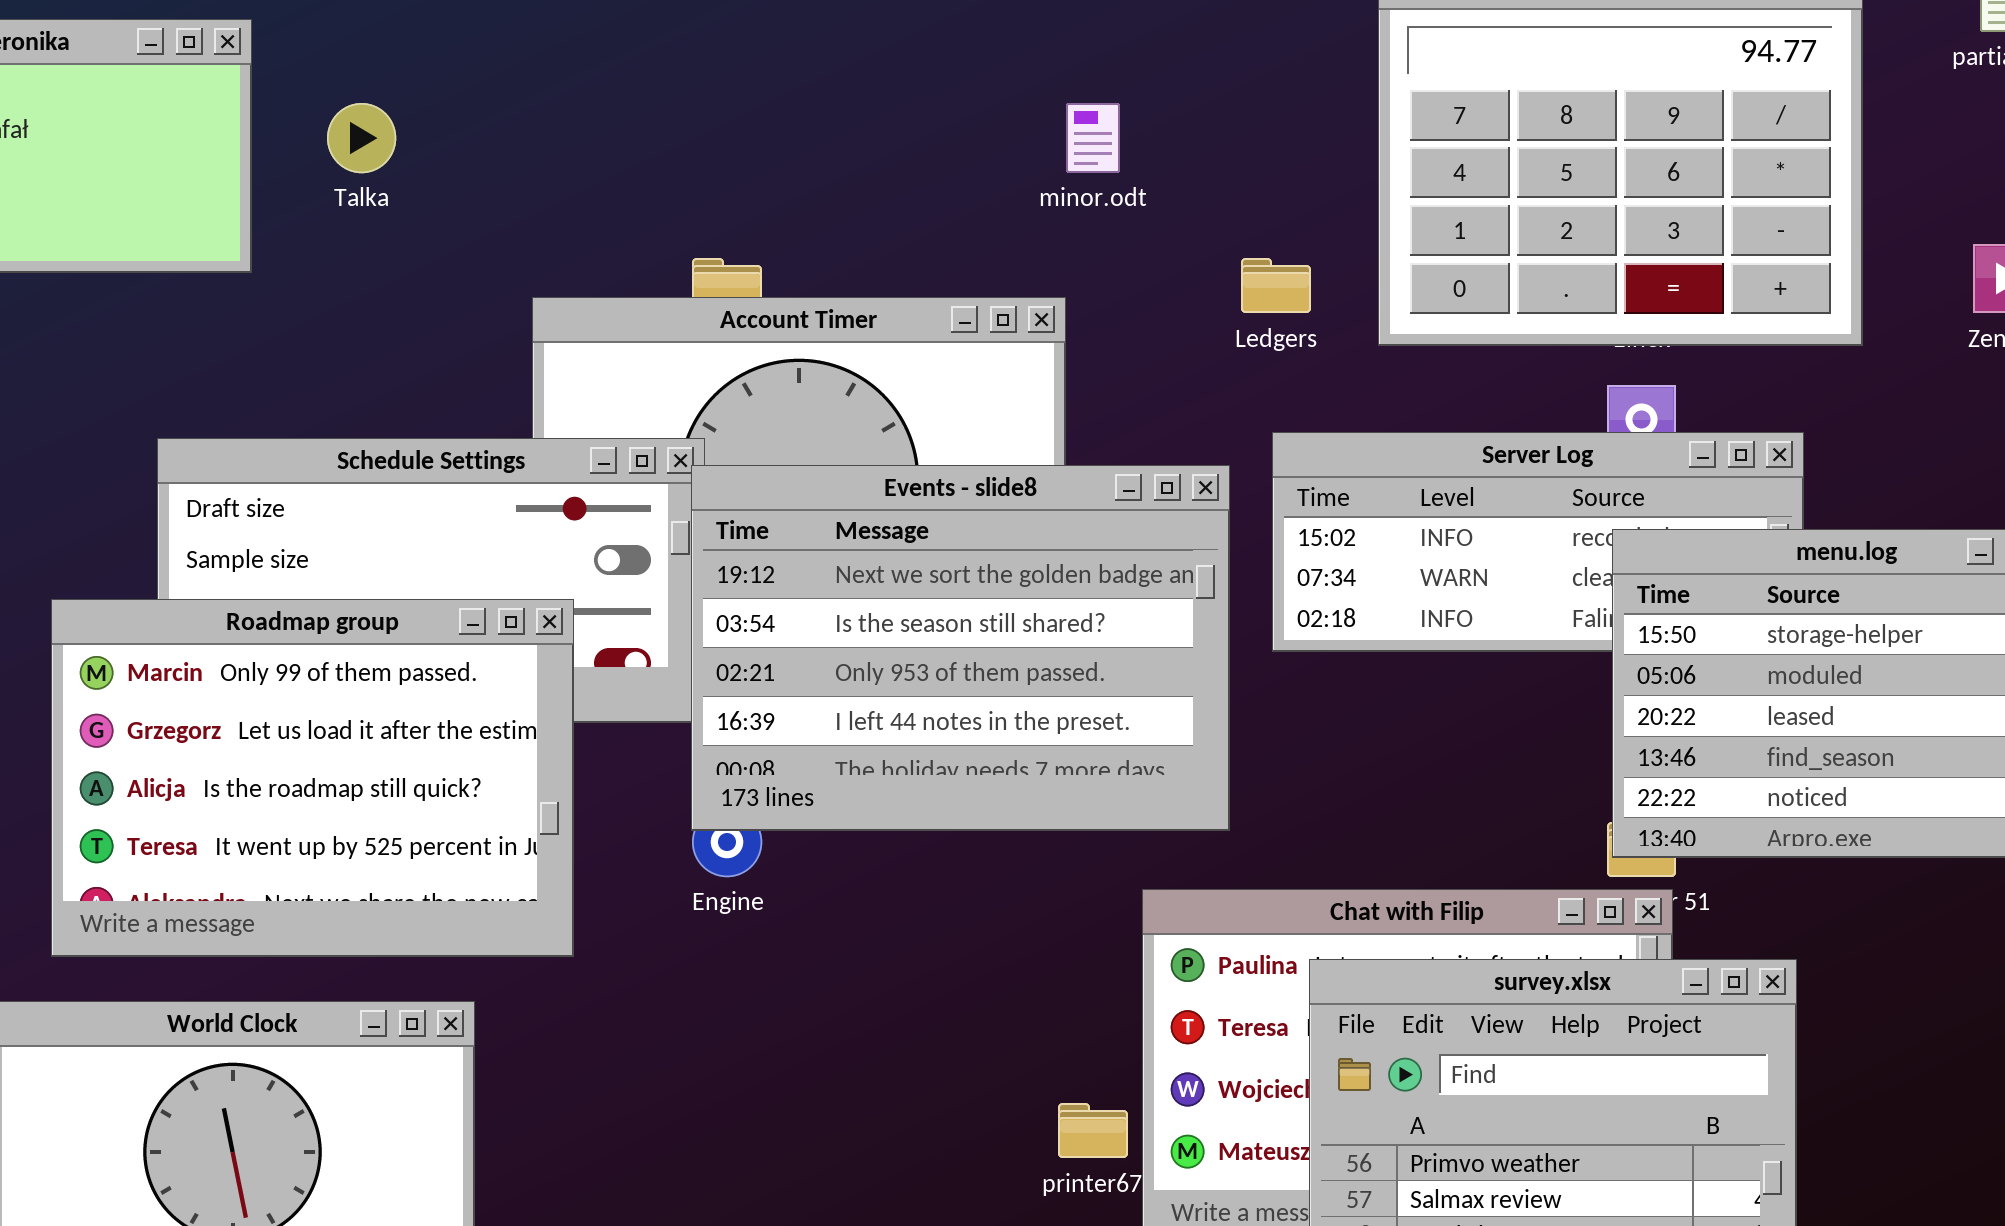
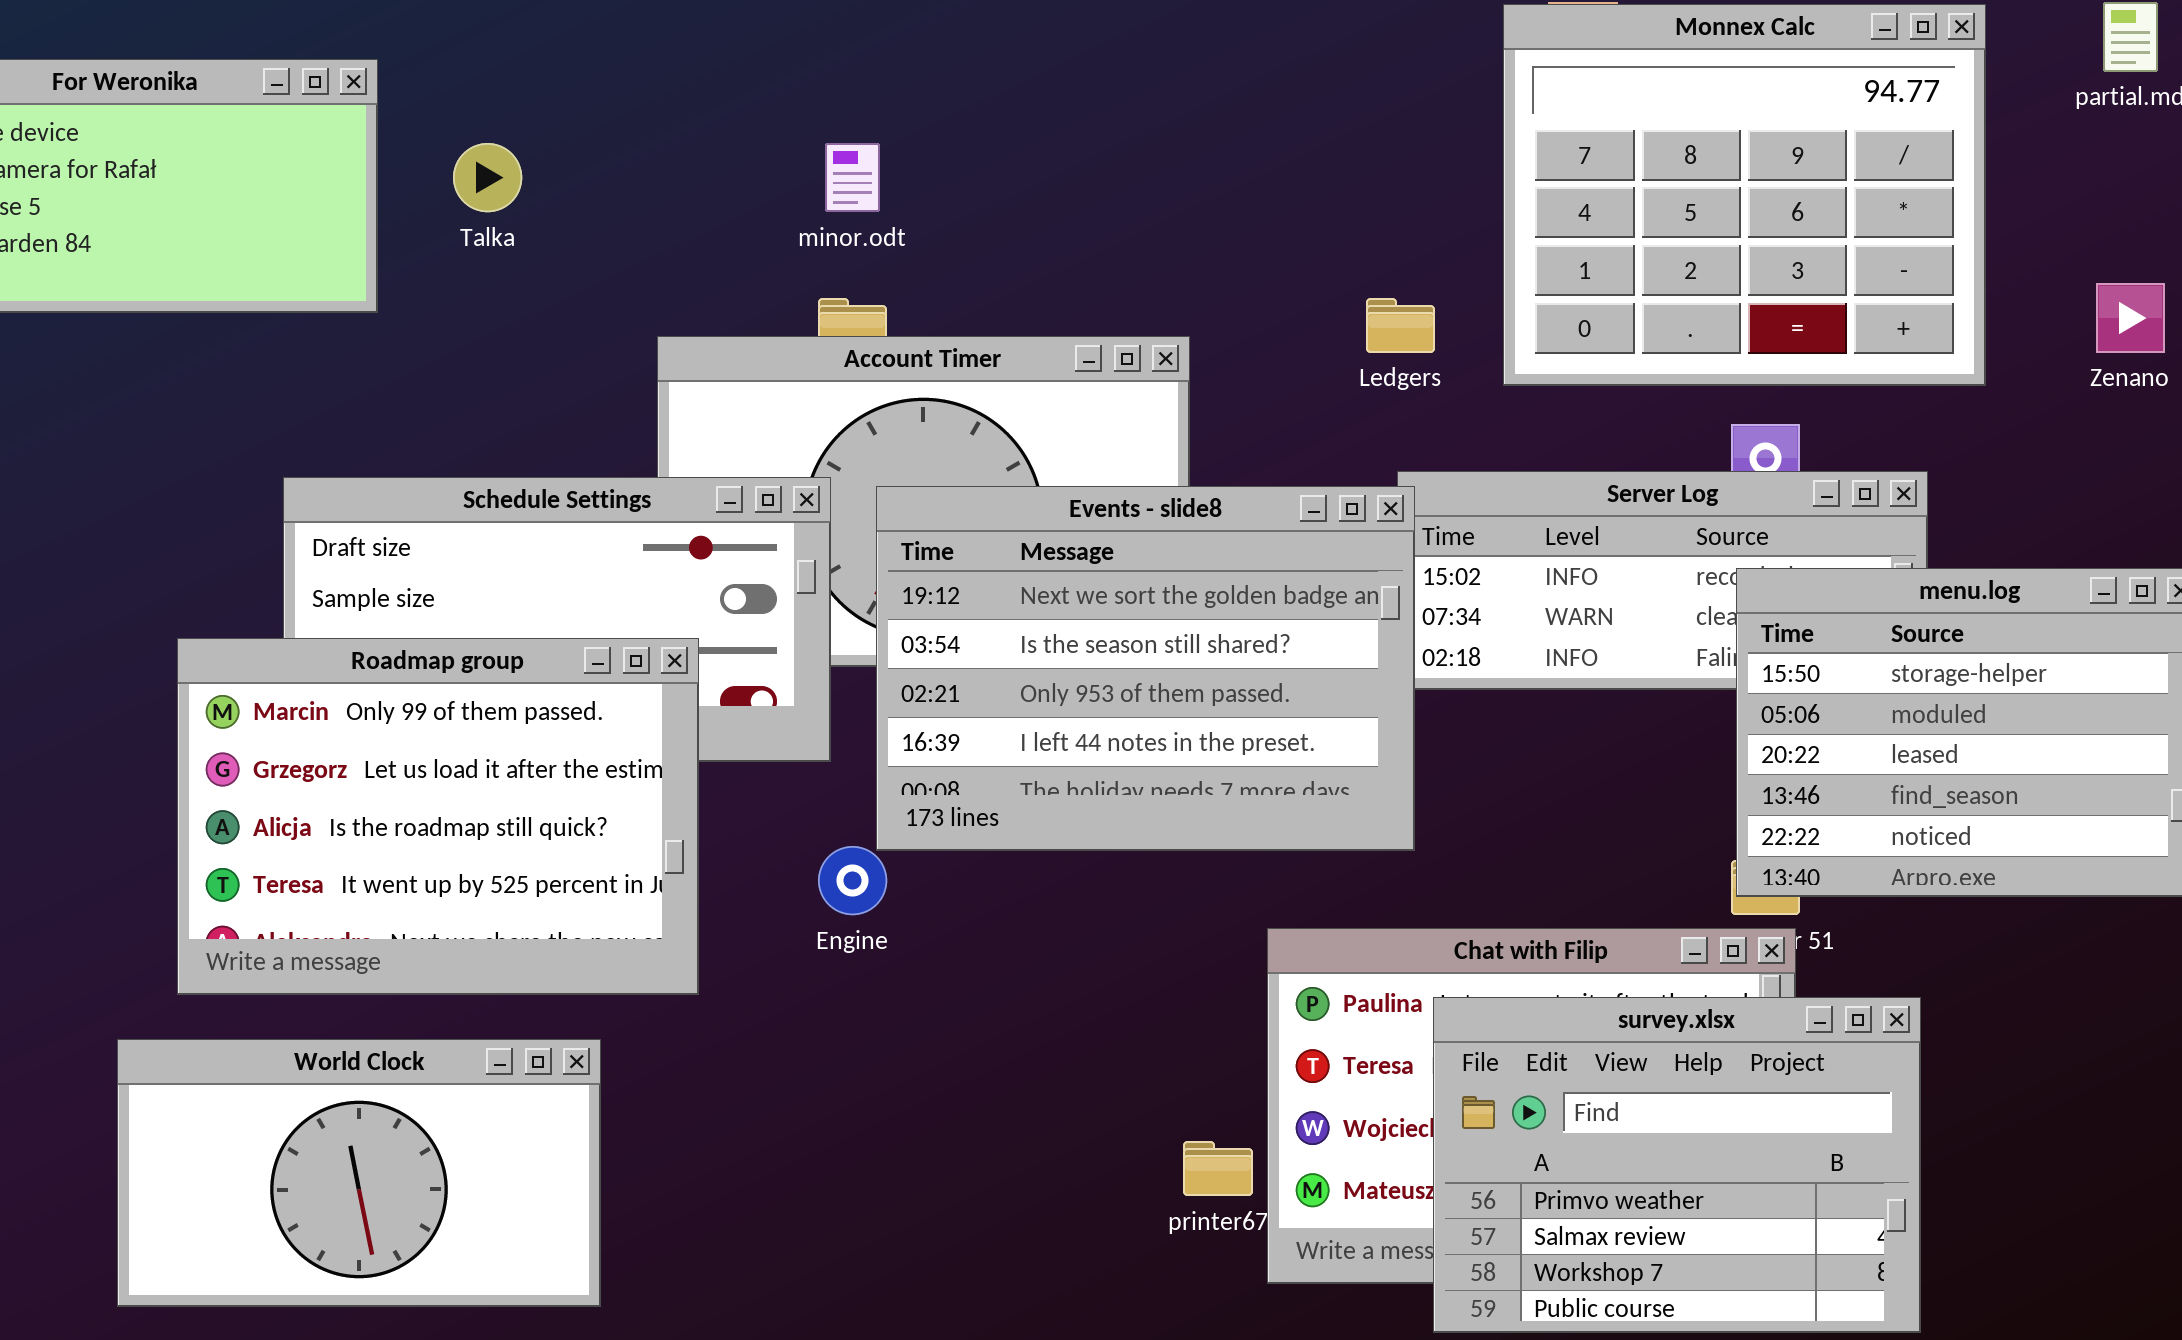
minor.odt: [1066,103,1120,173] -> [825,143,880,212], moved
Events - slide8: [691,465,1230,831] -> [876,486,1415,851], moved

